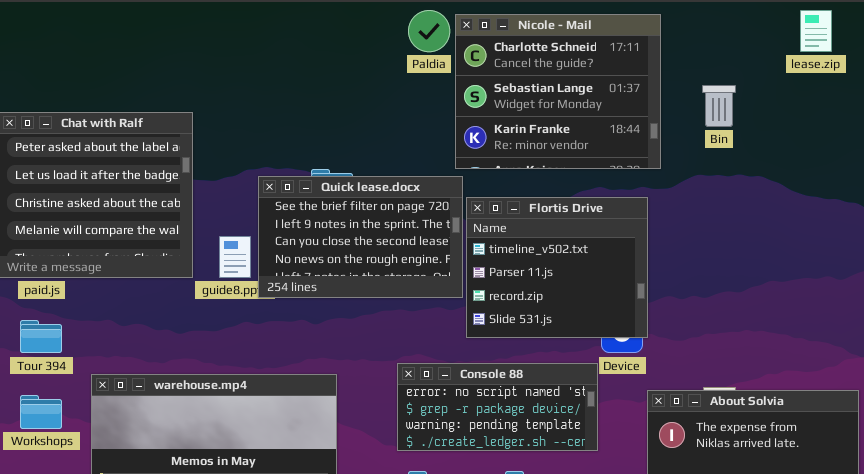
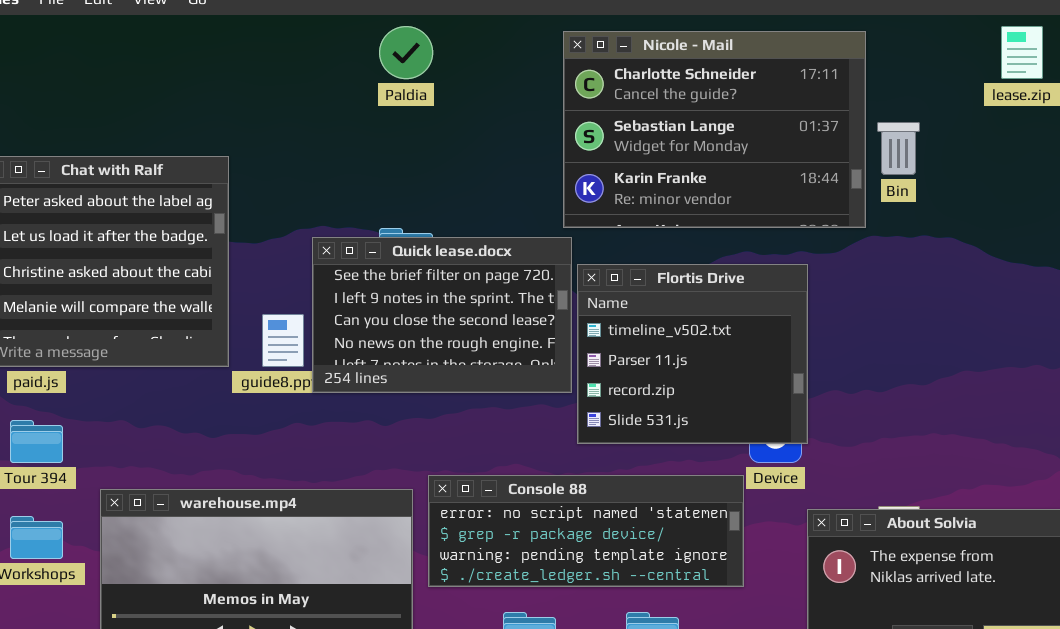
Paldia: [408,10,450,52] -> [379,26,433,79], moved
Nicole - Mail: [455,14,661,169] -> [563,31,866,228], resized
Console 88: [397,363,598,451] -> [428,475,744,587], resized

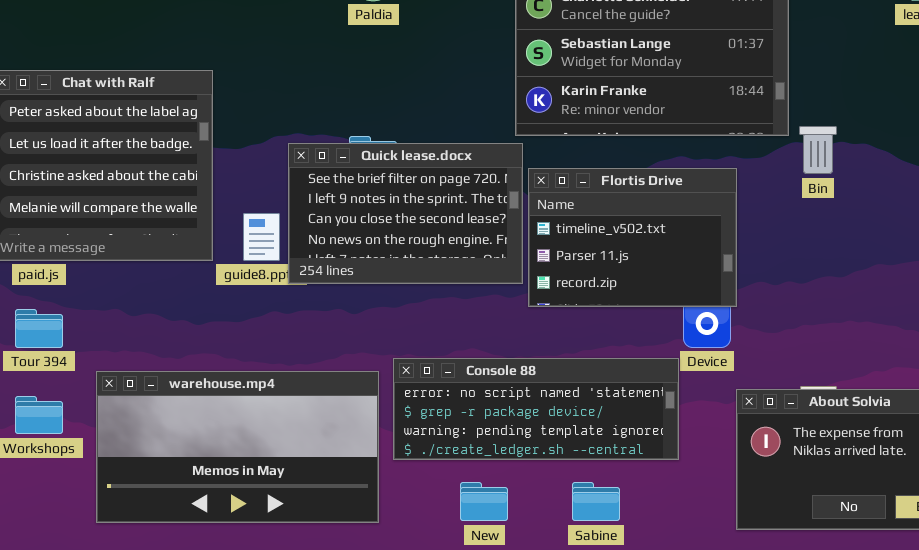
Bin: [877,122,920,175] -> [799,126,837,174], moved
Flortis Drive: [577,264,808,444] -> [528,168,737,307], resized

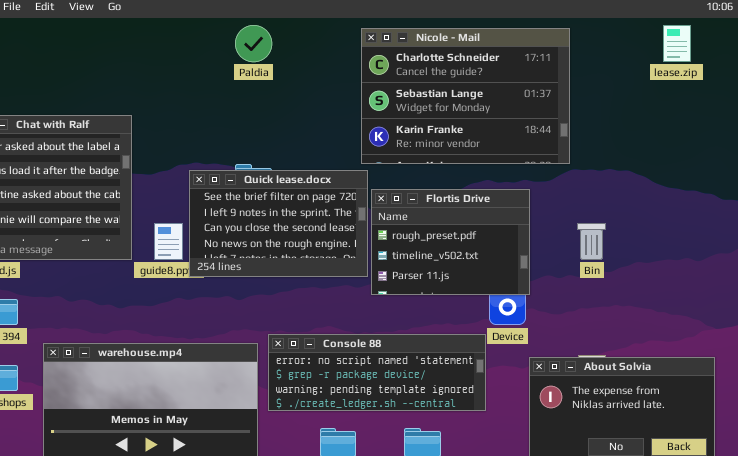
Bin: [799,126,837,174] -> [577,223,606,260], moved
Flortis Drive: [528,168,737,307] -> [371,189,530,295], scrolled up 1 row

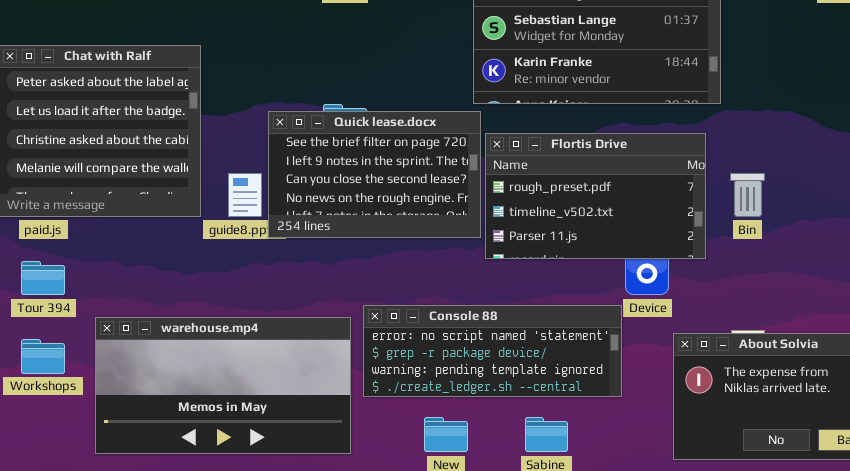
Flortis Drive: [371,189,530,295] -> [485,133,706,259], resized

